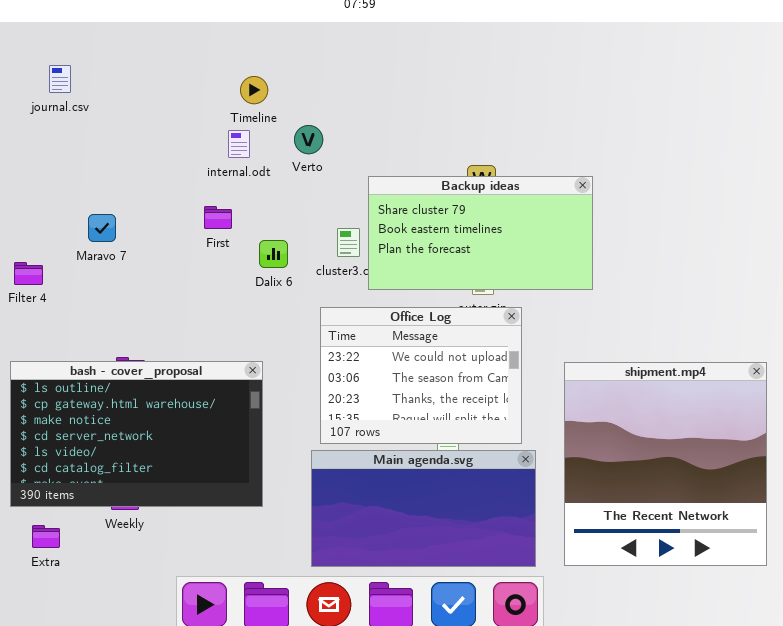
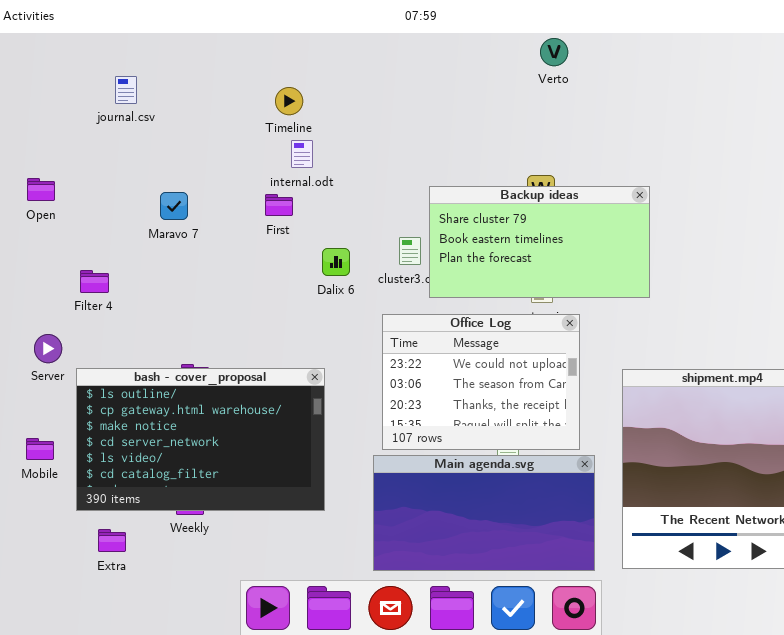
Timeline: [240,76,268,104] -> [275,87,303,115], moved
Verto: [294,125,323,154] -> [540,38,568,66], moved
First: [204,206,232,229] -> [265,194,293,216], moved
Maravo 7: [88,214,116,242] -> [160,192,188,220], moved

